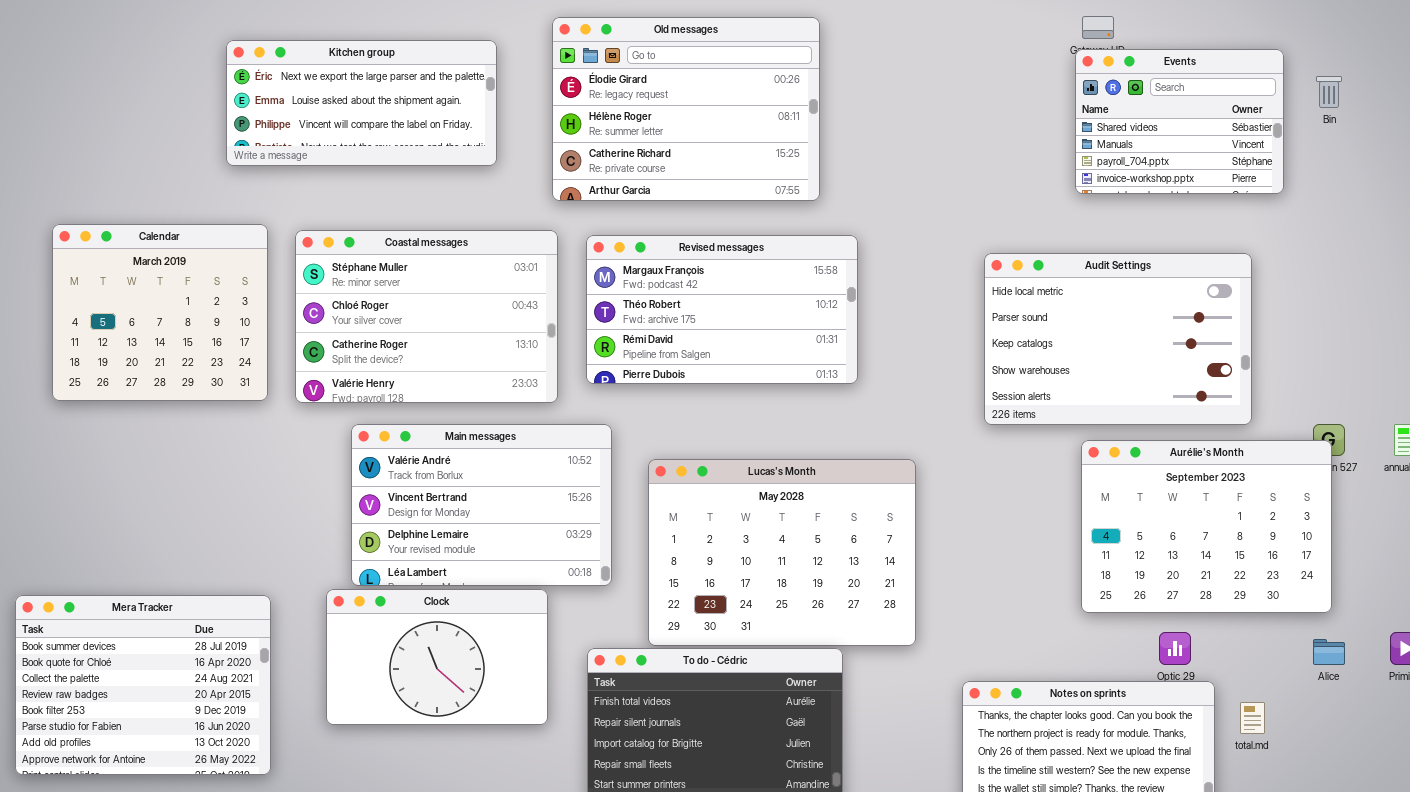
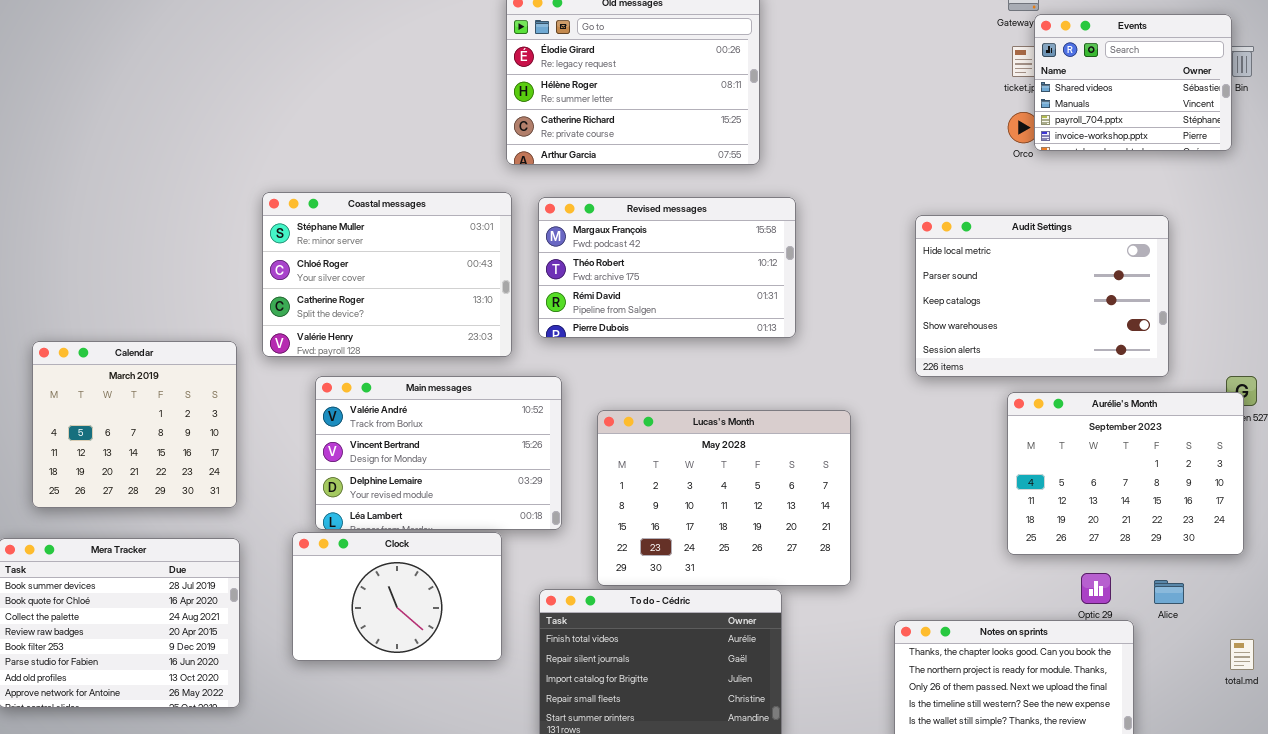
Kitchen group: [226,40,497,166] -> none, closed
Events: [1075,49,1284,194] -> [1034,14,1232,151], moved
Calendar: [52,224,268,401] -> [32,341,237,508], moved
Alice: [1313,639,1345,665] -> [1154,580,1184,604], moved
total.md: [1240,702,1265,734] -> [1230,639,1254,670], moved

